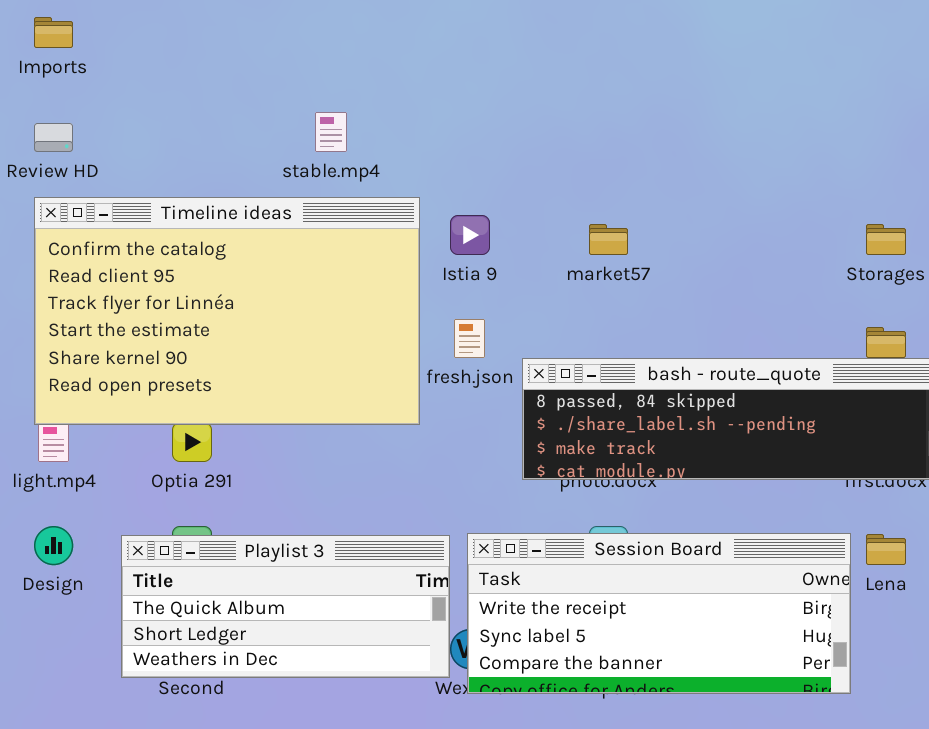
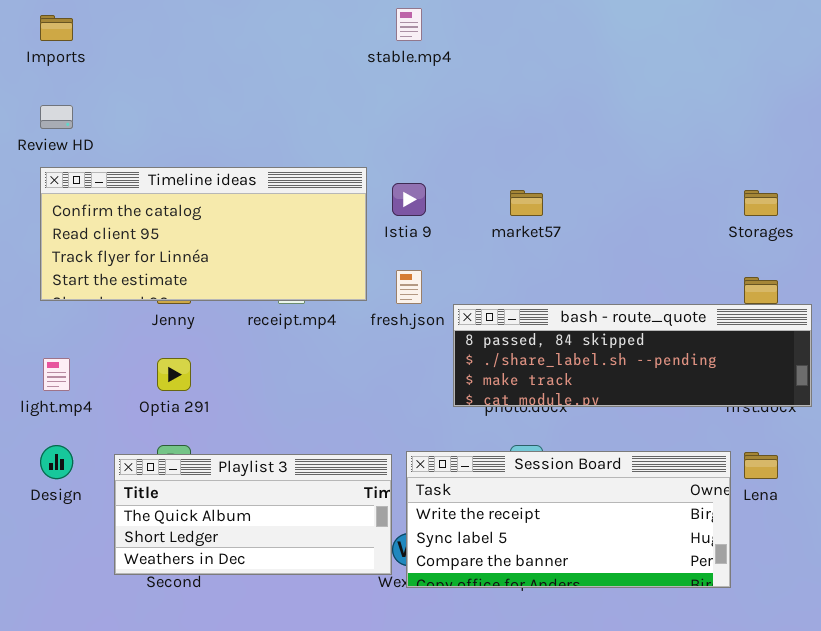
stable.mp4: [315,112,347,152] -> [396,8,422,41], moved
Timeline ideas: [34,197,420,425] -> [40,167,367,301], resized

